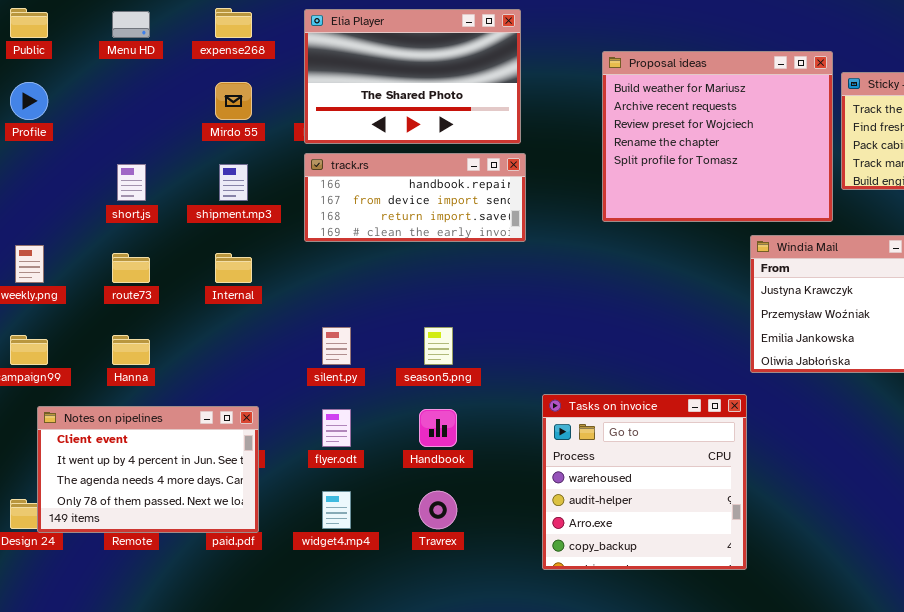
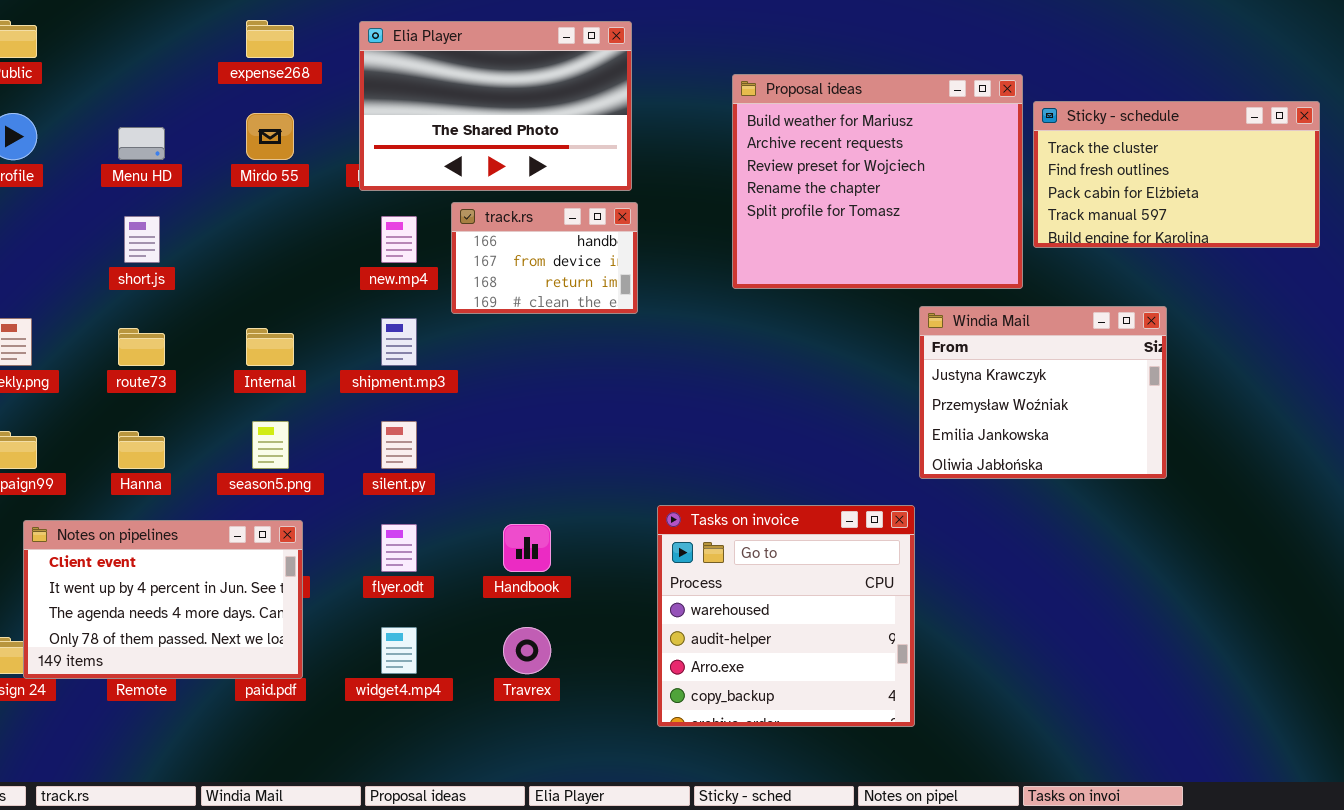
Menu HD: [112,11,150,38] -> [118,127,165,160], moved
track.rs: [304,153,526,242] -> [451,202,638,314], resized
shipment.mp3: [219,164,248,201] -> [381,318,417,366], moved
season5.png: [424,327,453,365] -> [252,421,289,469], moved

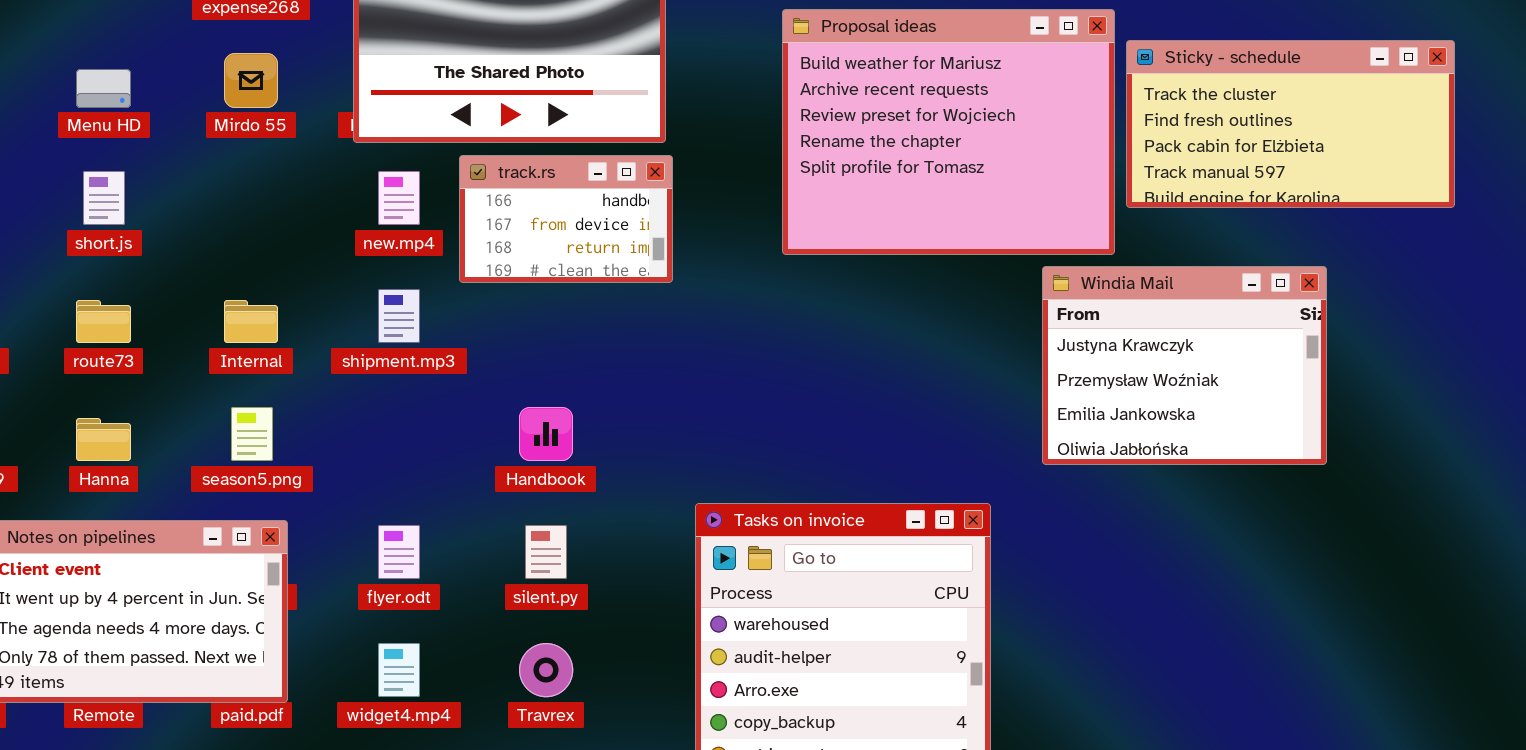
Windia Mail: [919,306,1167,479] -> [1042,266,1327,465], moved
silent.py: [381,421,417,469] -> [525,525,567,579], moved
Handbook: [503,524,551,572] -> [519,407,573,461], moved

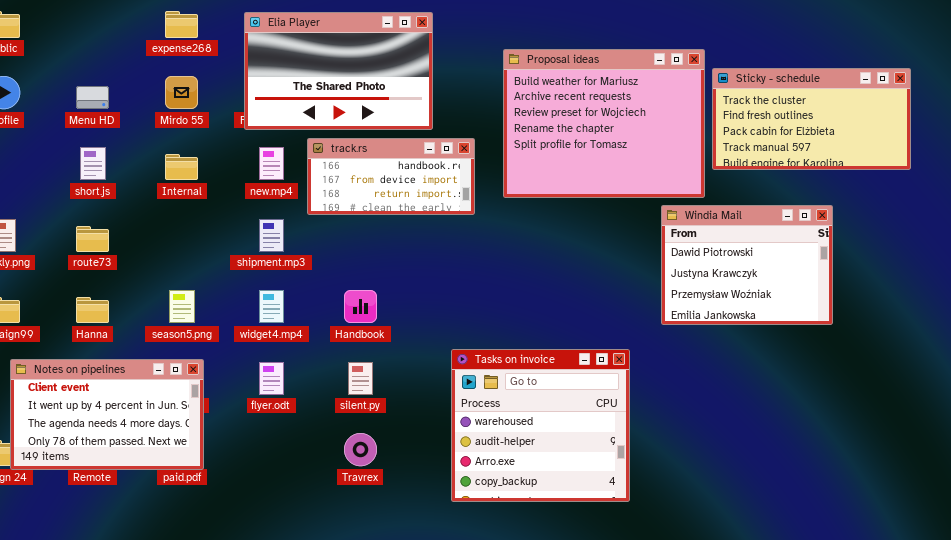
track.rs: [459,155,673,283] -> [307,138,475,215], resized
Windia Mail: [1042,266,1327,465] -> [661,205,833,325], scrolled up 1 row
Internal: [224,300,278,343] -> [165,154,198,180], moved
widget4.mp4: [378,643,420,697] -> [259,290,284,323], moved

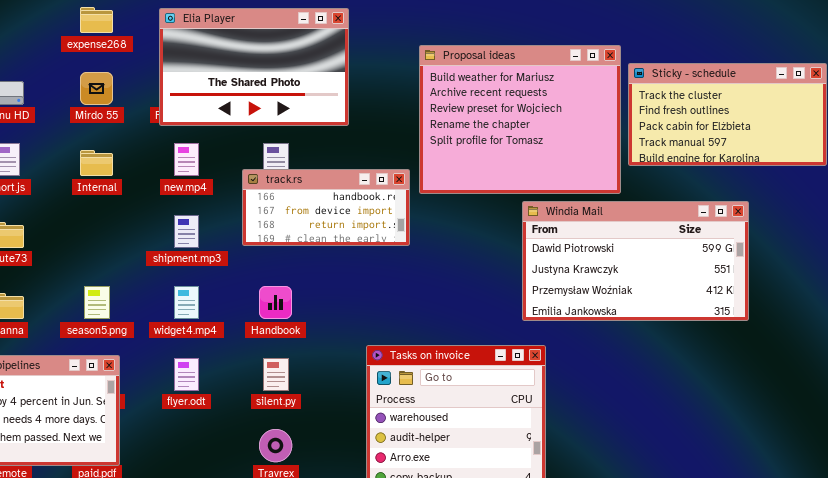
track.rs: [307,138,475,215] -> [242,169,410,246], moved
Windia Mail: [661,205,833,325] -> [522,201,749,321], resized

